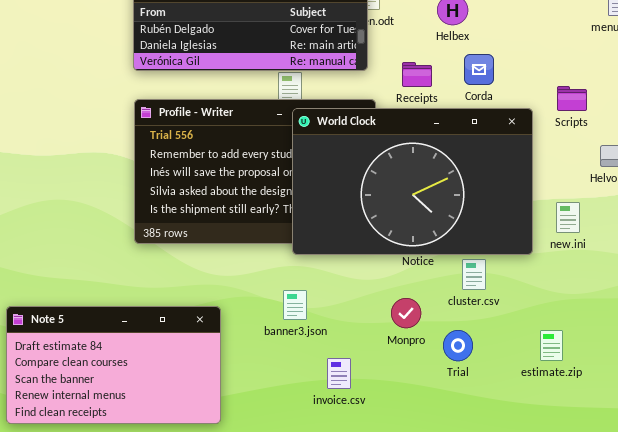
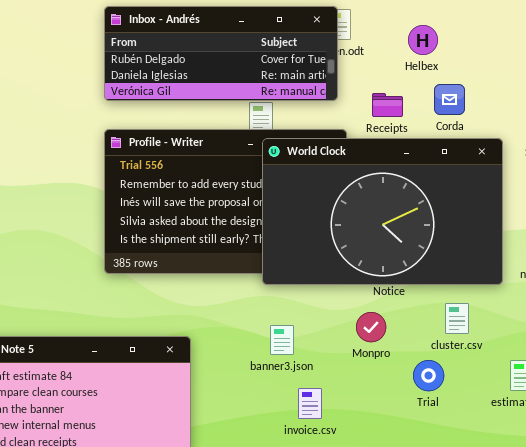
cluster.csv: [462,259,486,290] -> [445,303,469,334], moved
banner3.json: [283,290,307,320] -> [270,325,294,355], moved
Monpro: [391,298,421,328] -> [356,312,386,342], moved

